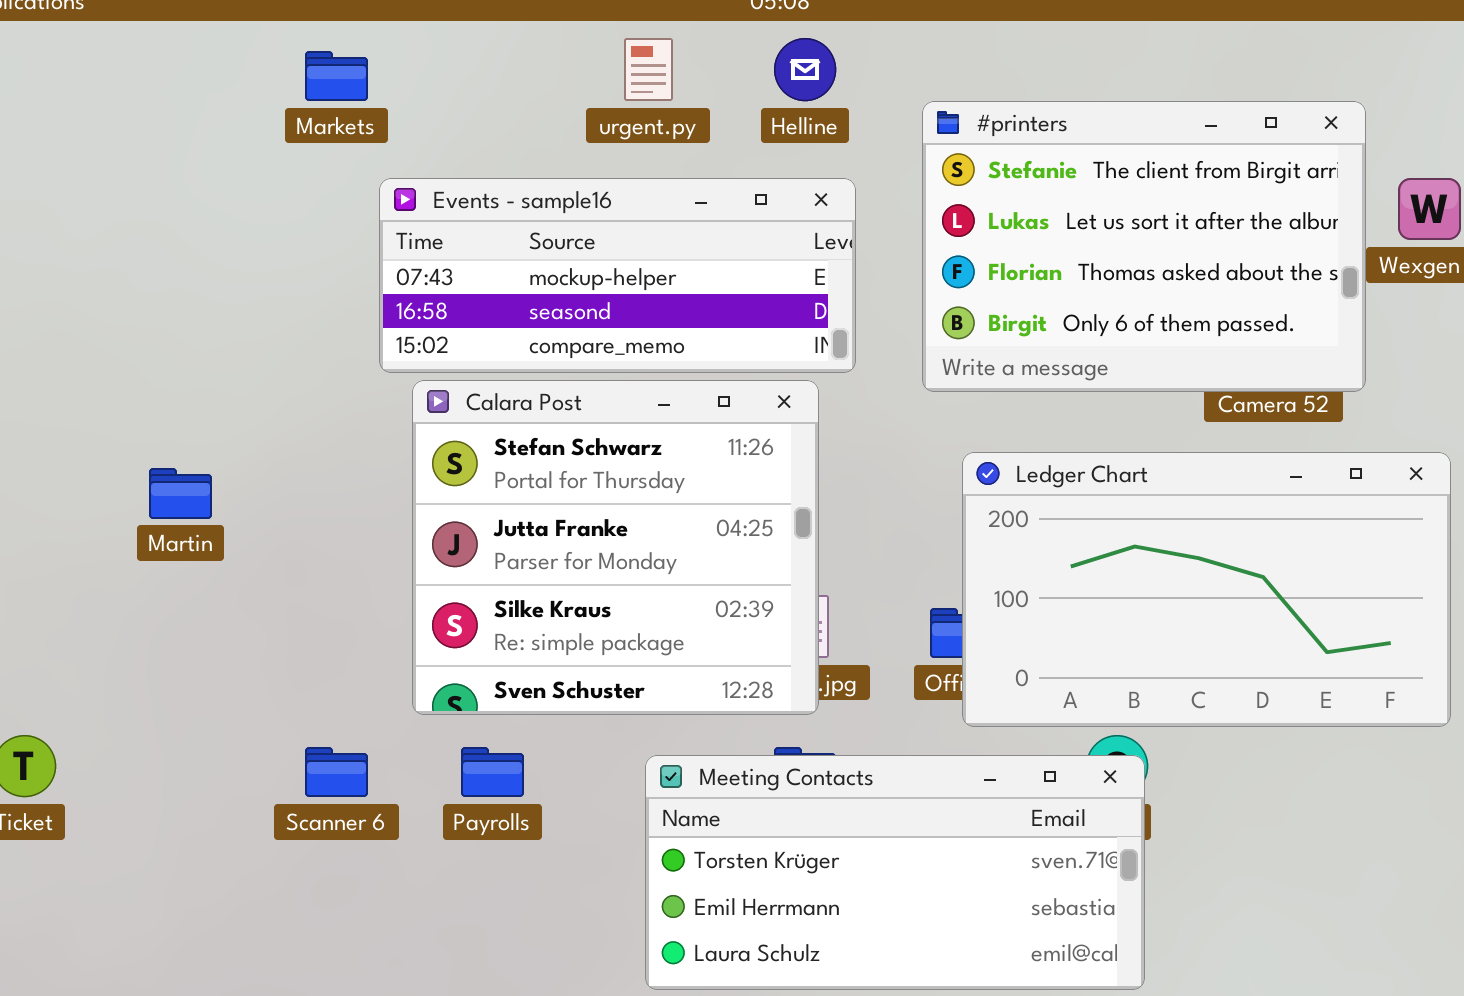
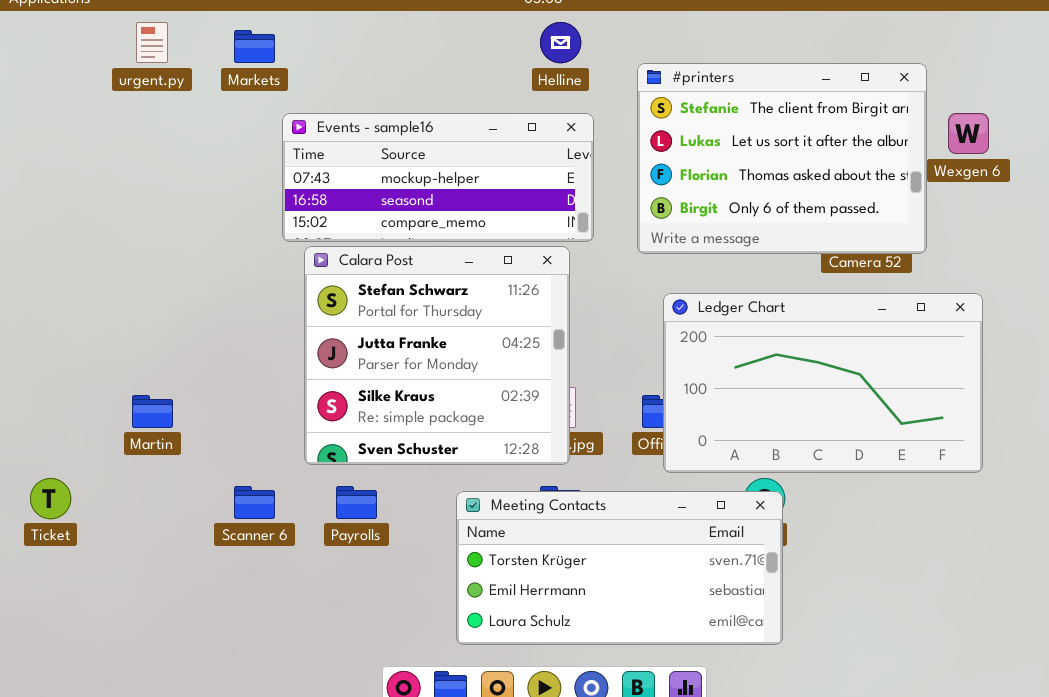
urgent.py: [624,38,673,101] -> [136,22,168,63], moved
Martin: [149,468,212,519] -> [132,395,173,428], moved

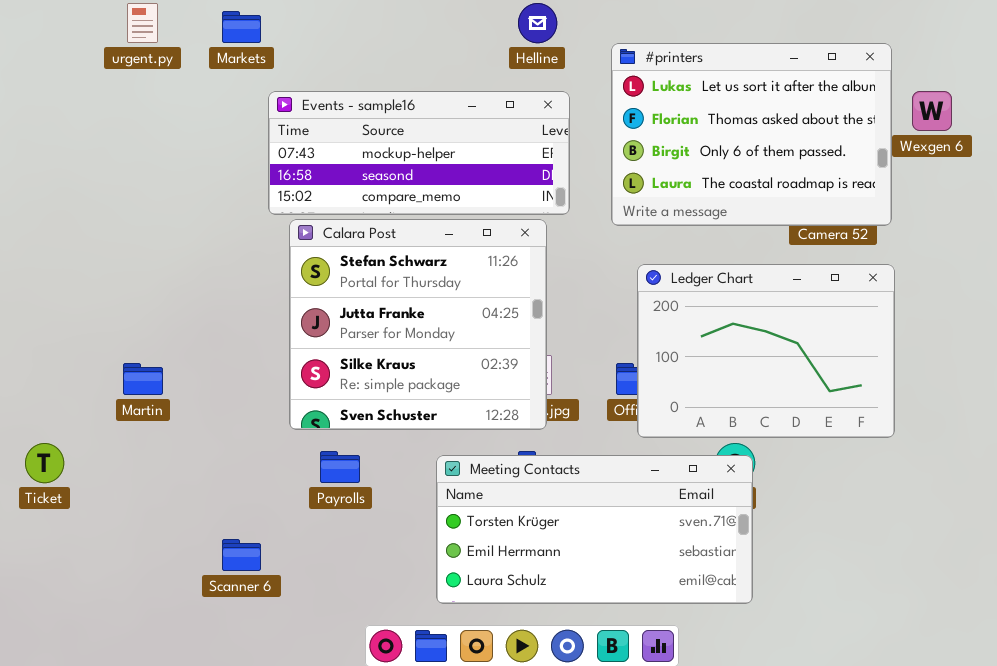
#printers: [637,63,927,254] -> [611,43,892,226], scrolled down 1 row
Ledger Chart: [663,293,983,473] -> [637,264,895,438], resized
Scanner 6: [234,486,275,519] -> [222,539,261,571], moved

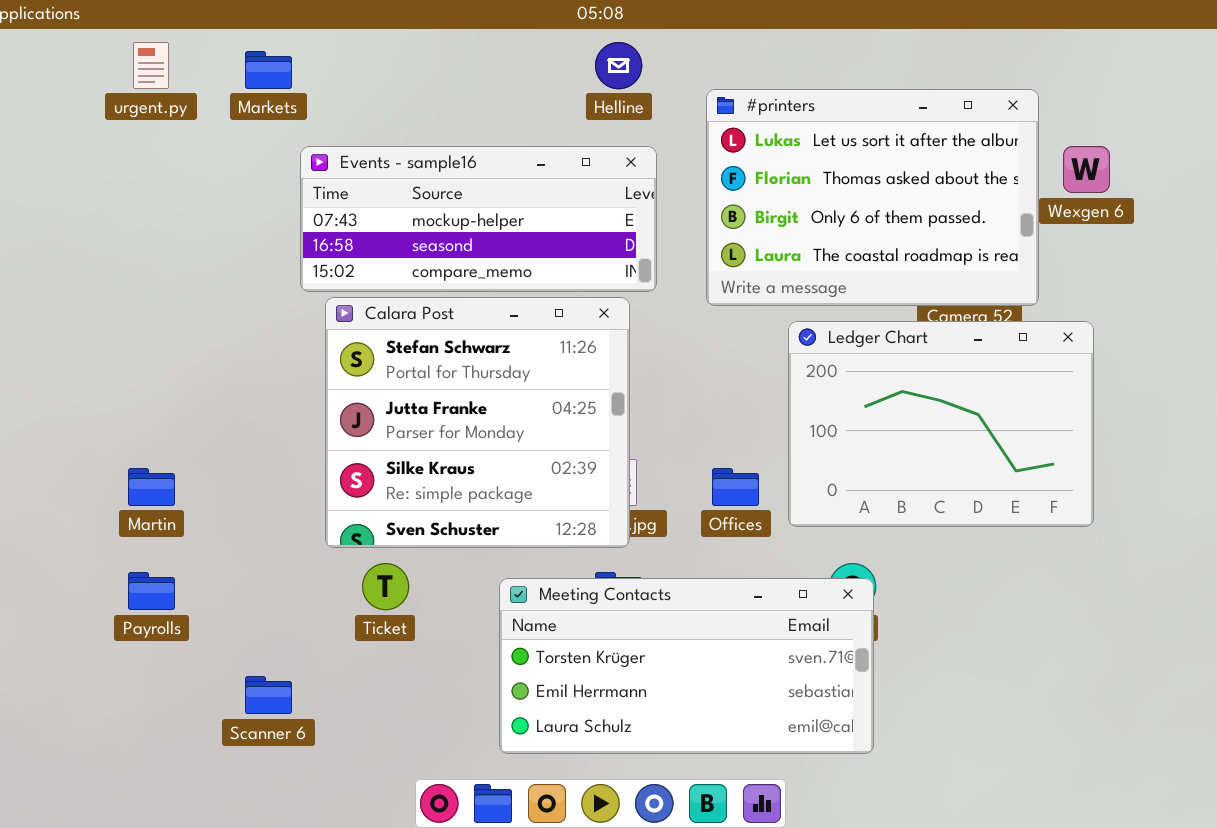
Ledger Chart: [637,264,895,438] -> [788,321,1094,527], moved
Ticket: [25,443,64,483] -> [362,563,409,610], moved
Payrolls: [320,451,360,483] -> [128,572,175,610], moved

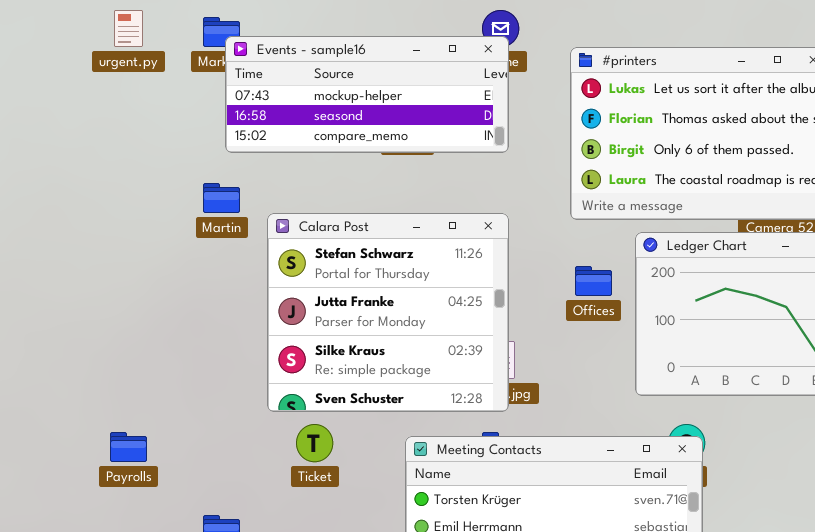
Events - sample16: [300,146,657,292] -> [225,36,509,153], moved
Martin: [128,468,175,506] -> [203,183,240,213], moved
Offices: [712,468,759,506] -> [575,266,612,296], moved

